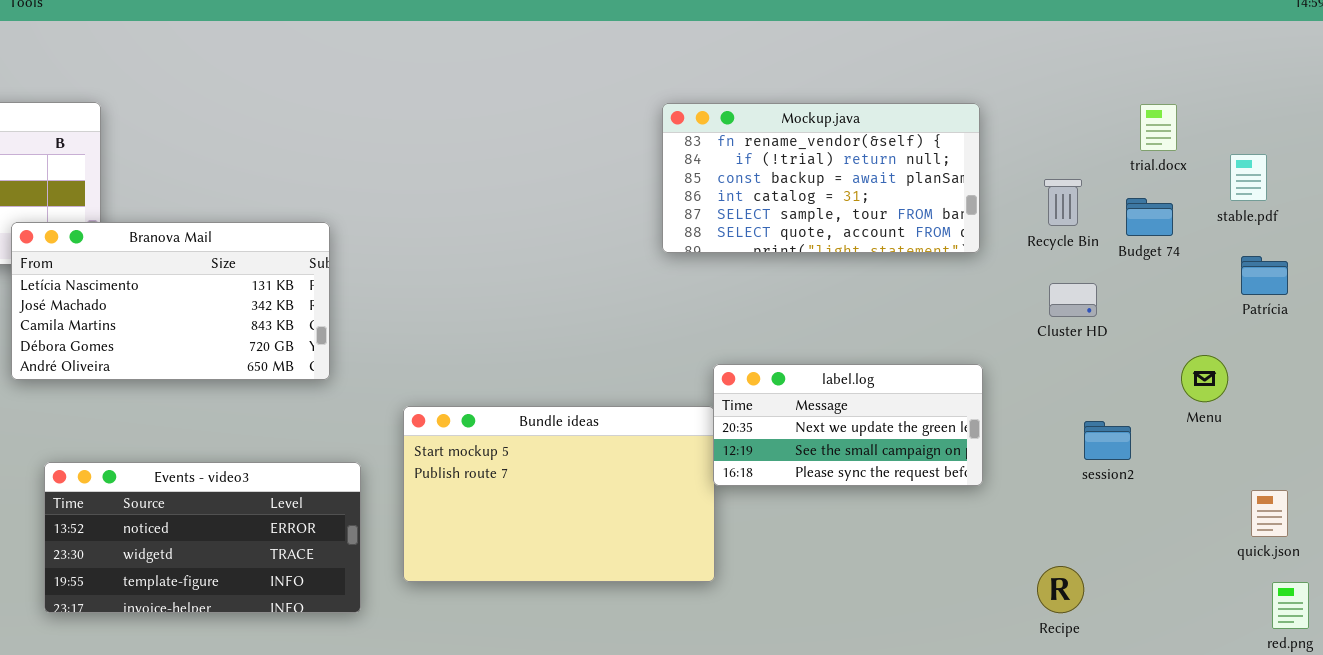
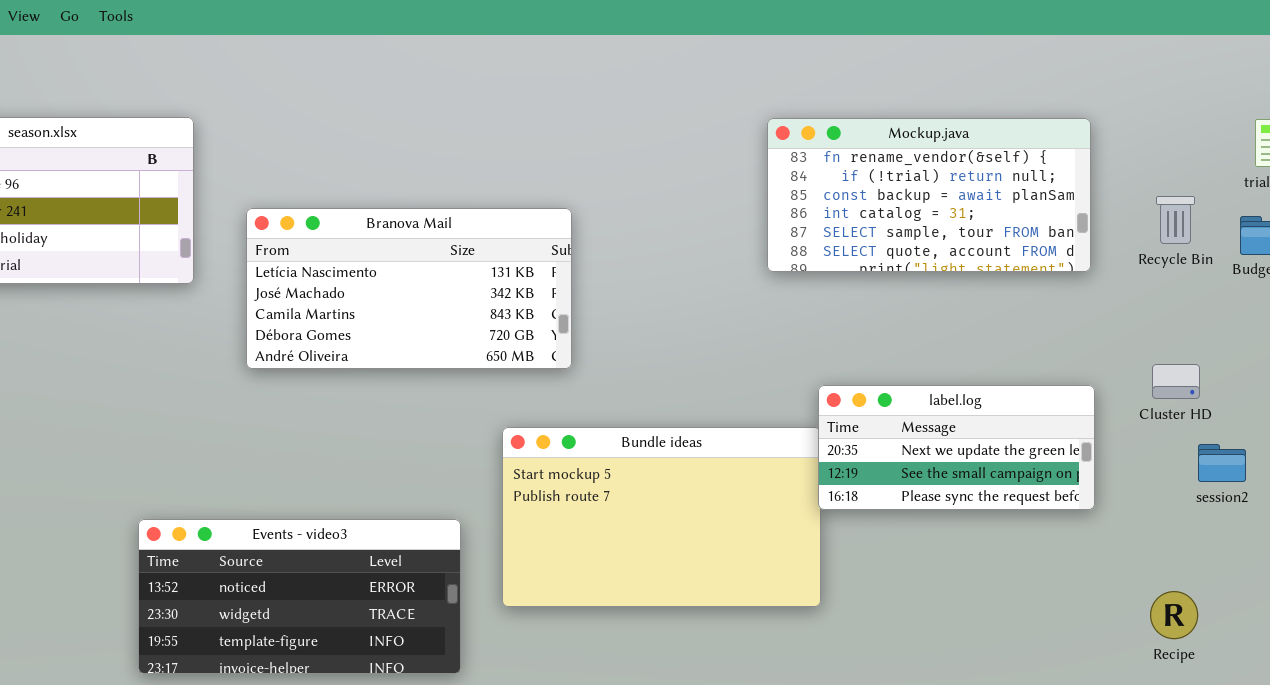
Branova Mail: [11,222,330,380] -> [246,208,572,369], moved
Cluster HD: [1049,283,1097,317] -> [1152,364,1200,399], moved
Events - video3: [44,462,361,613] -> [138,519,461,674], moved

